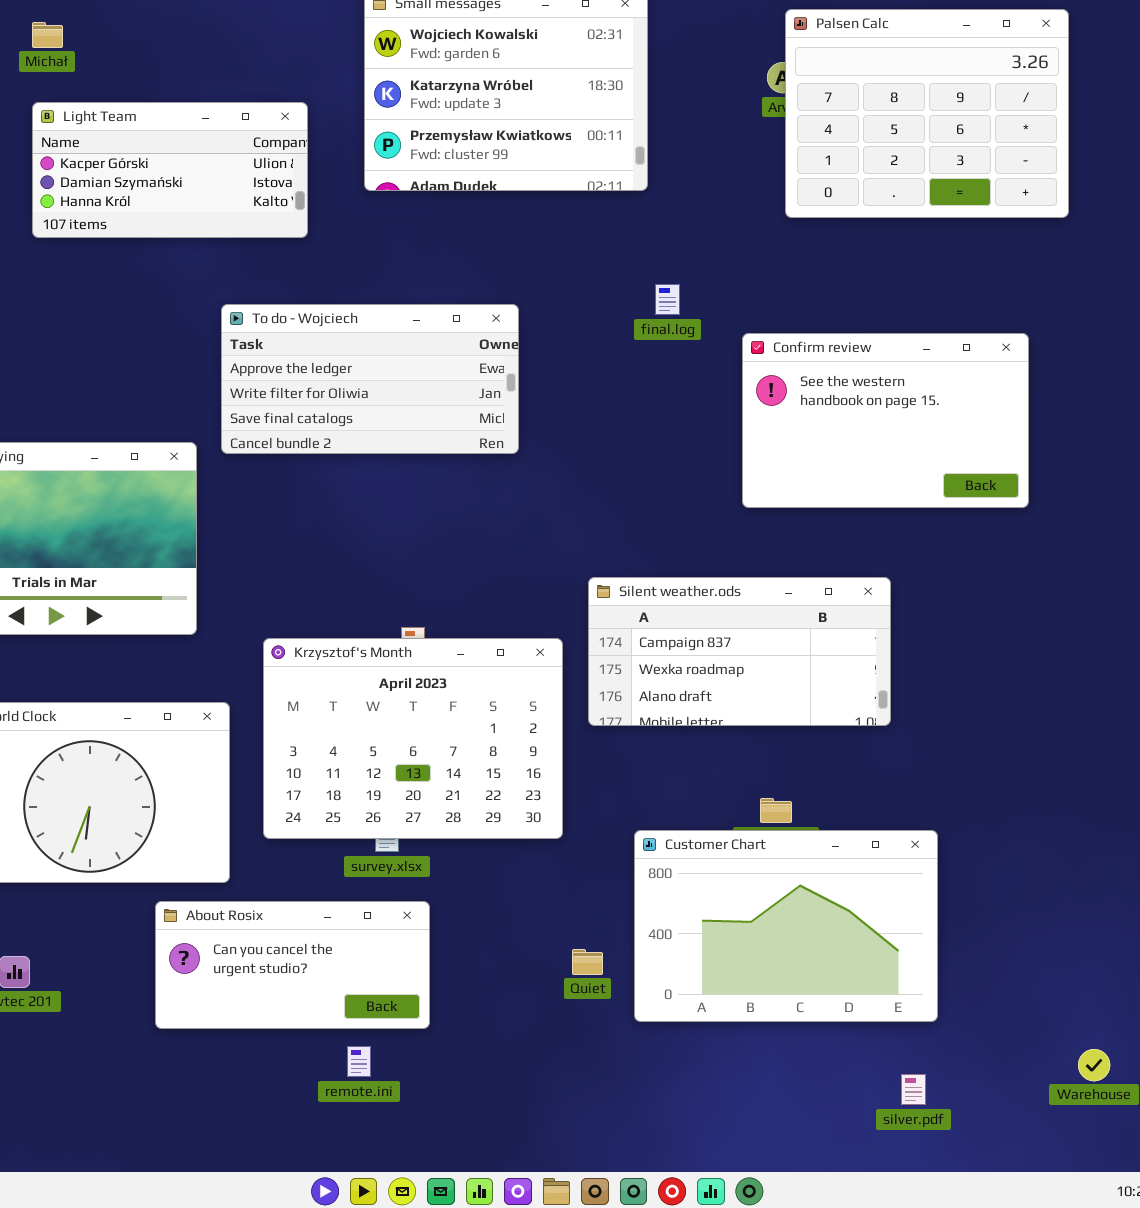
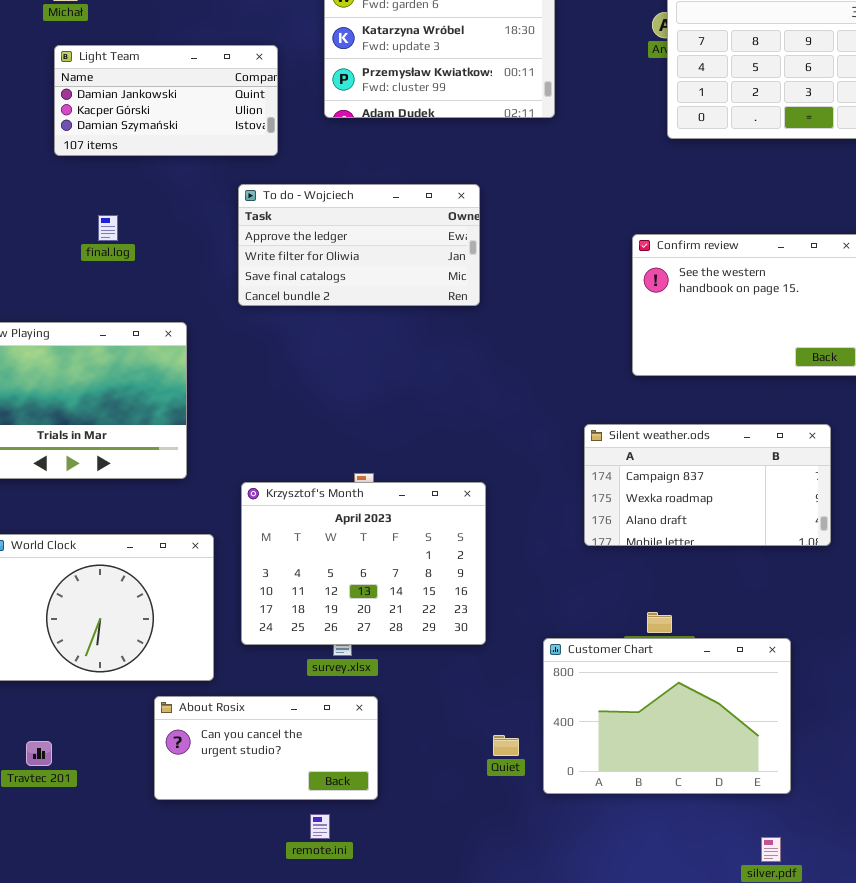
Light Team: [32,102,308,238] -> [54,45,278,156], scrolled up 1 row
final.log: [655,284,680,315] -> [98,215,118,241], moved
To do - Wojciech: [221,304,519,454] -> [238,184,480,306], moved
Silent weather.ods: [588,577,891,726] -> [584,424,831,546], moved

